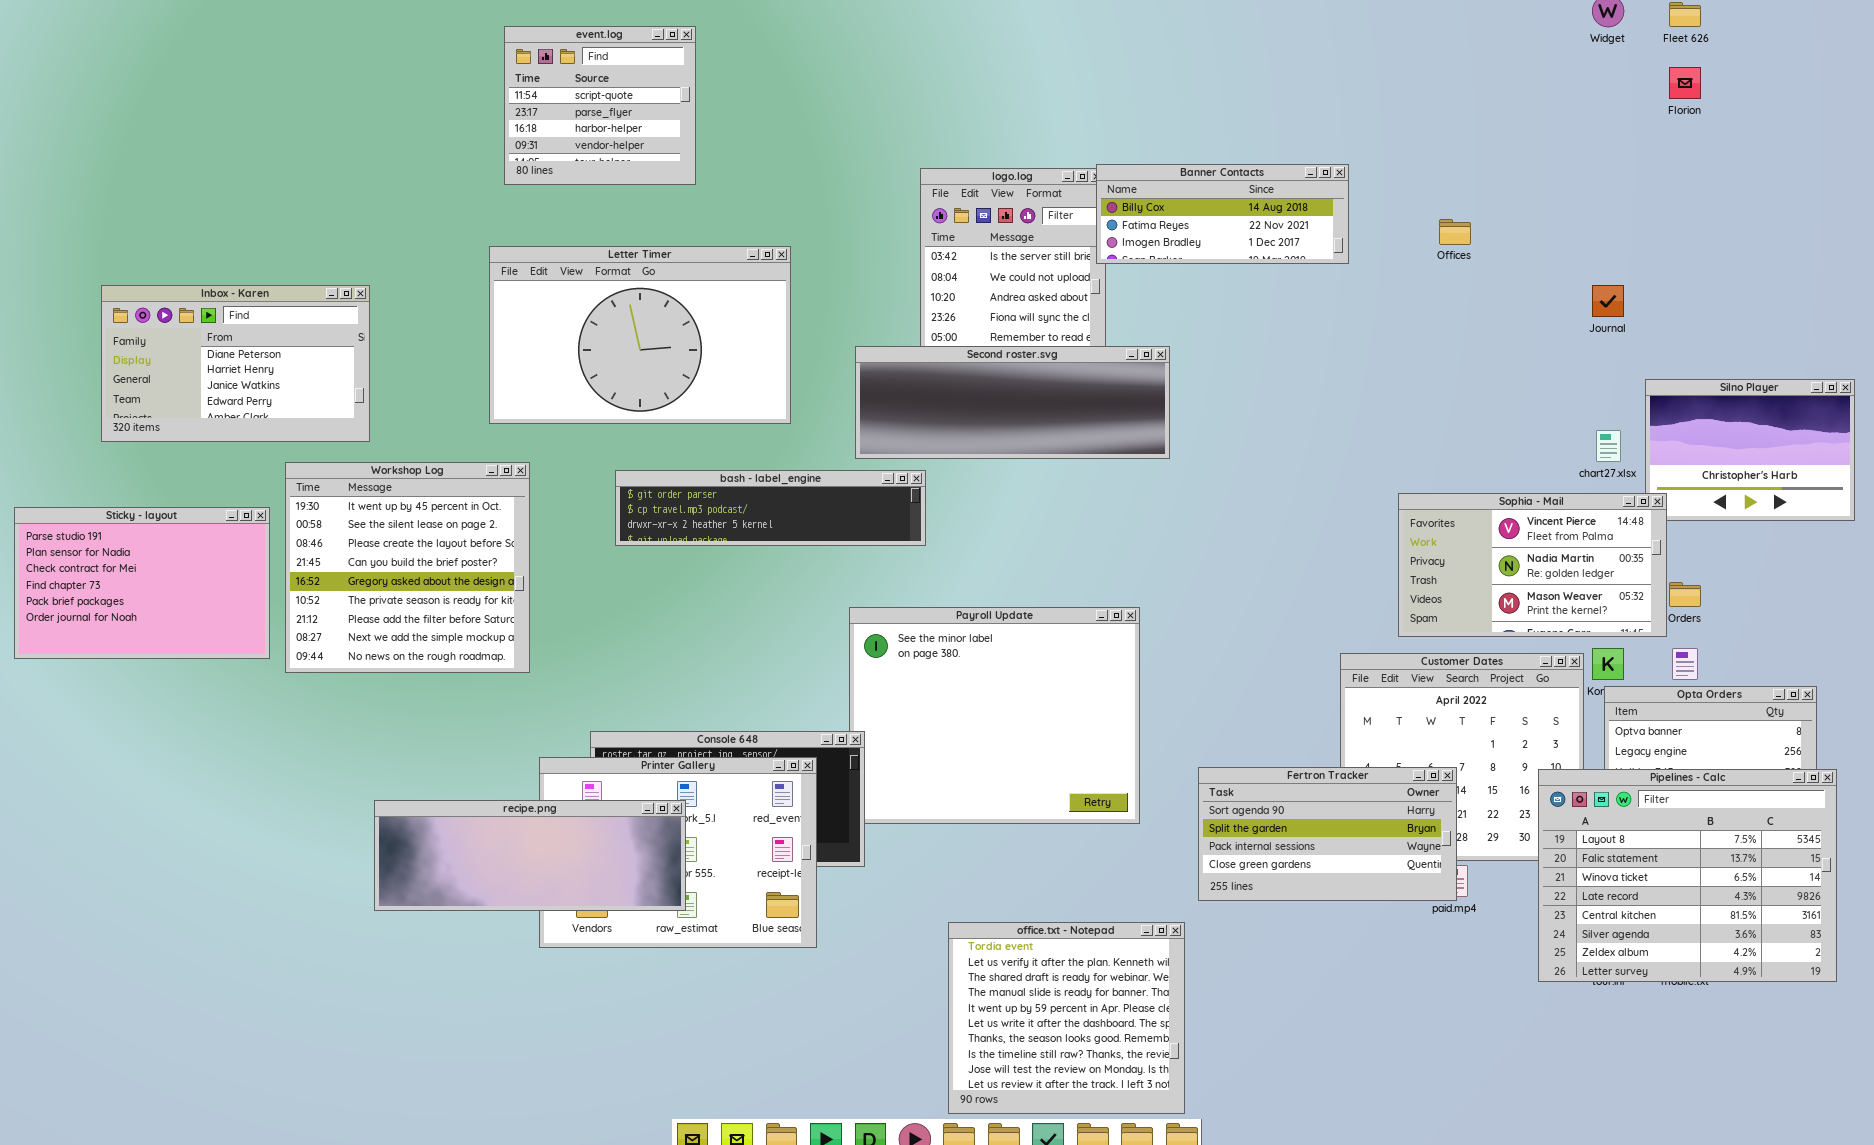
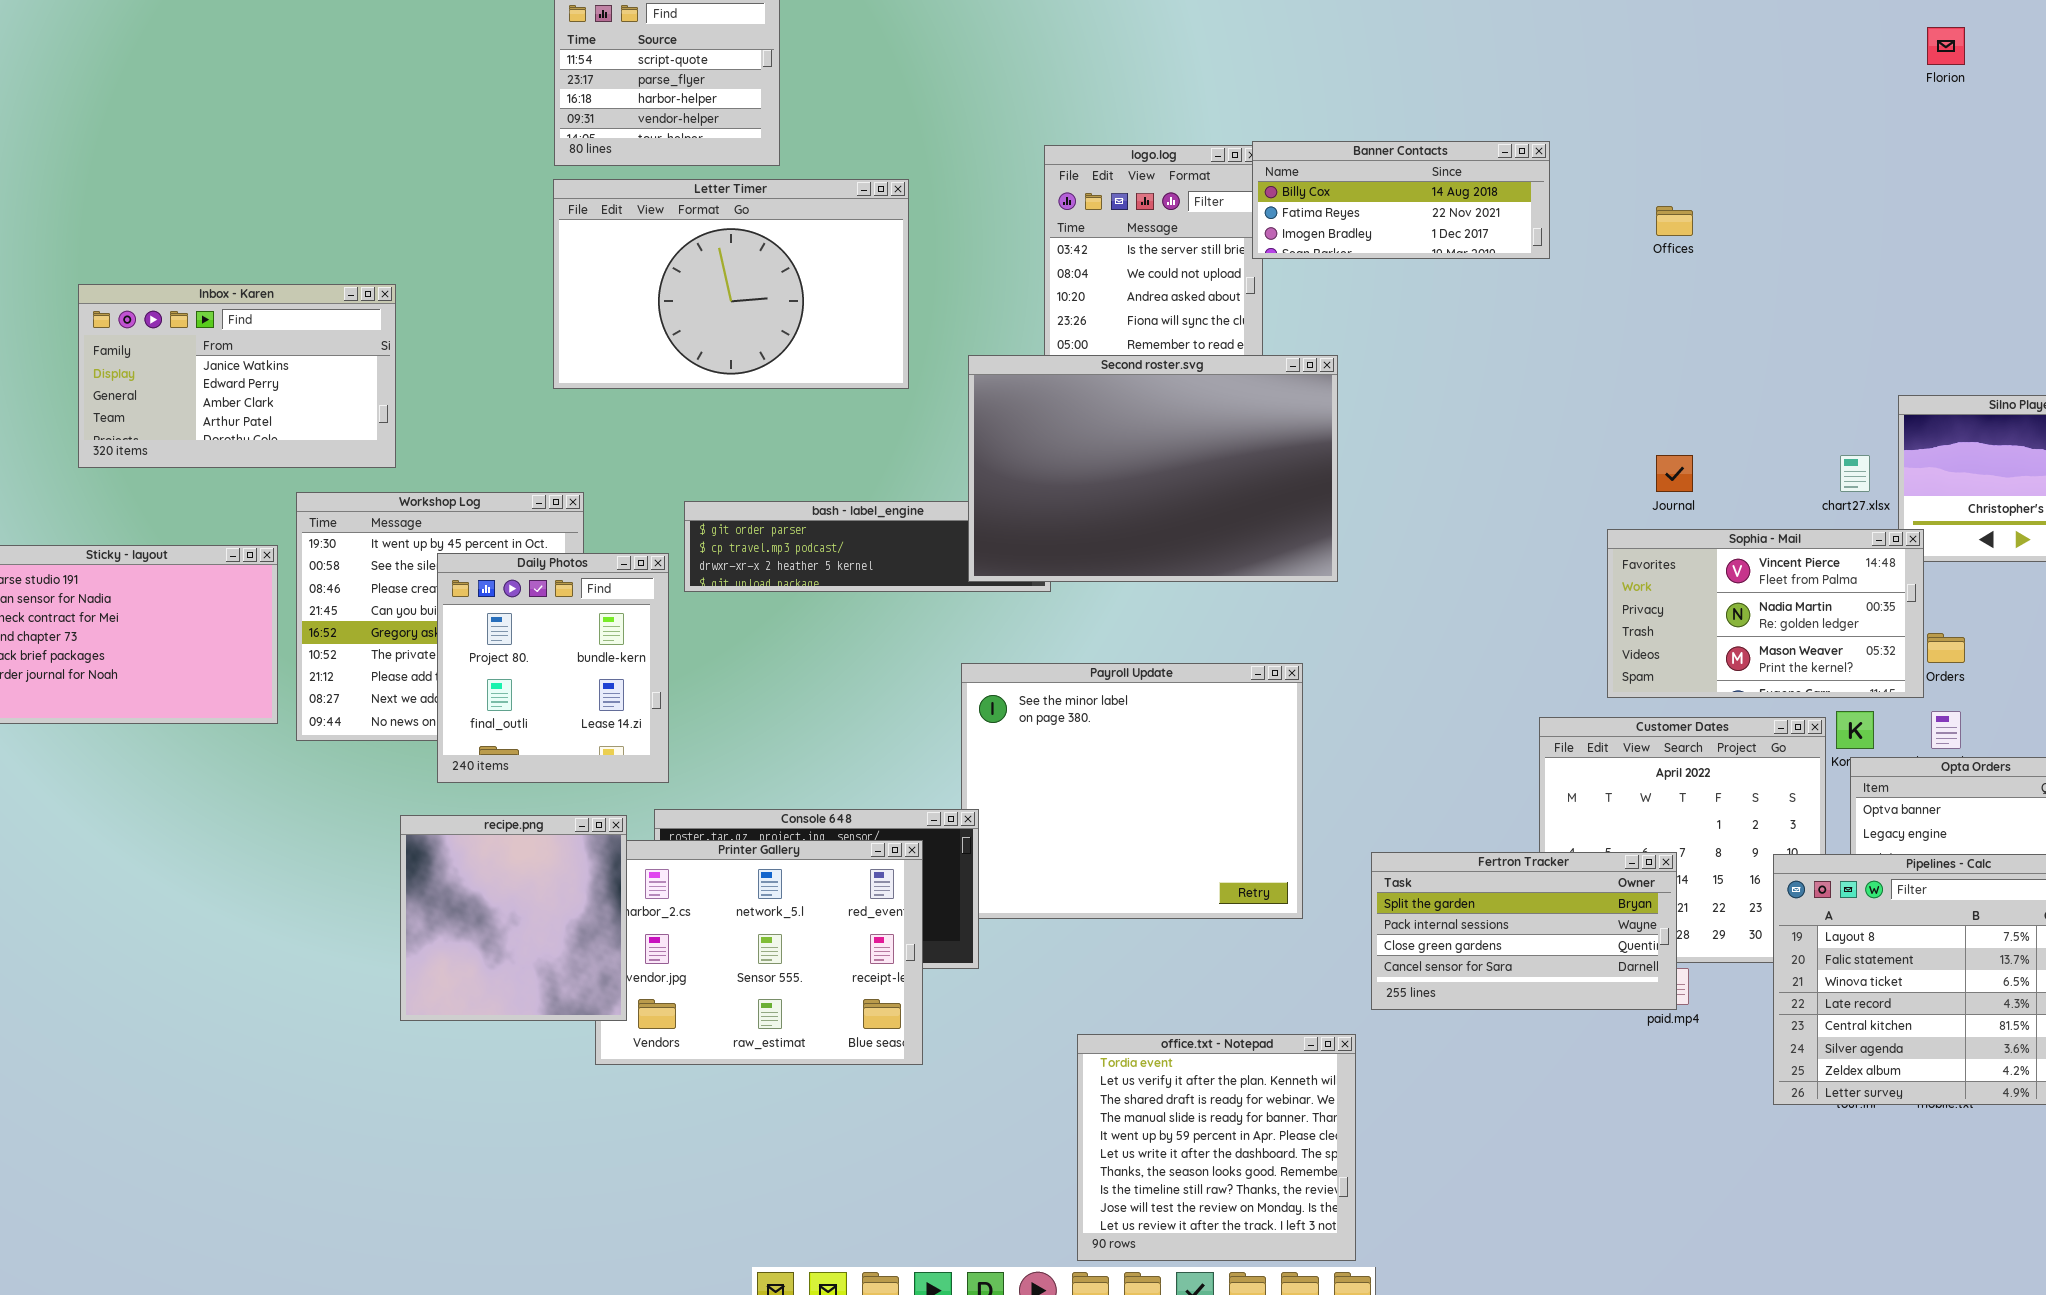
Letter Timer: [489,246,791,424] -> [553,179,909,389], moved
Inbox - Karen: [101,285,370,442] -> [78,284,396,468], scrolled down 2 rows
Journal: [1592,285,1624,317] -> [1656,455,1693,492], moved
Second roster.svg: [855,346,1170,459] -> [968,355,1338,582], resized
Daily Photos: none -> [437,553,669,783], opened
Fertron Tracker: [1198,767,1457,901] -> [1371,852,1677,1010], scrolled down 1 row
recipe.png: [374,800,686,911] -> [400,815,627,1021], resized

